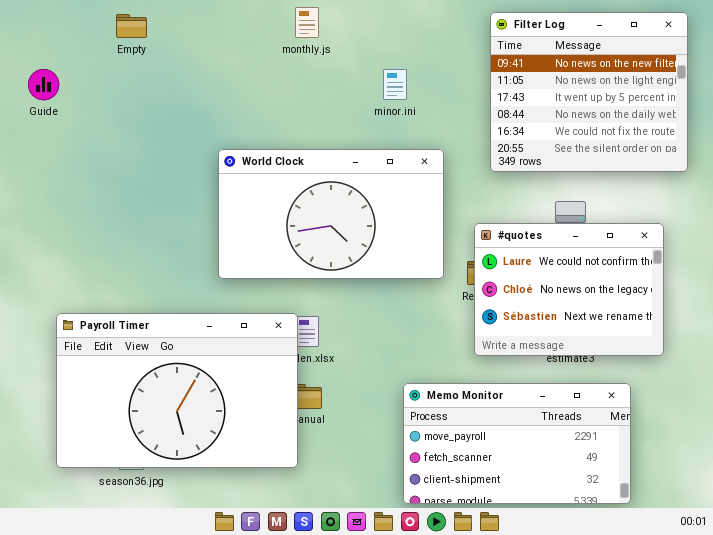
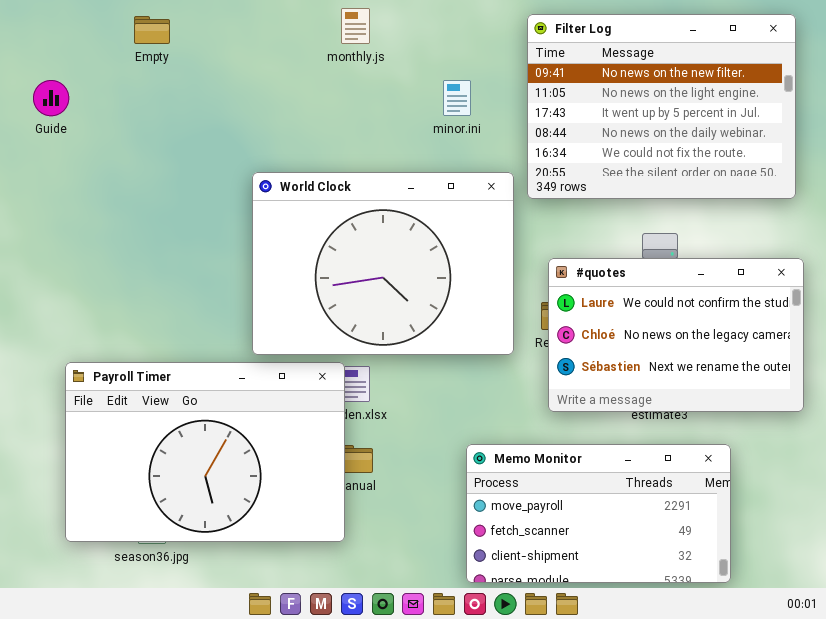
Filter Log: [490,12,688,172] -> [527,14,796,199], resized
World Clock: [218,149,444,279] -> [252,172,514,355], resized
#quotes: [474,223,664,356] -> [548,258,804,412], resized

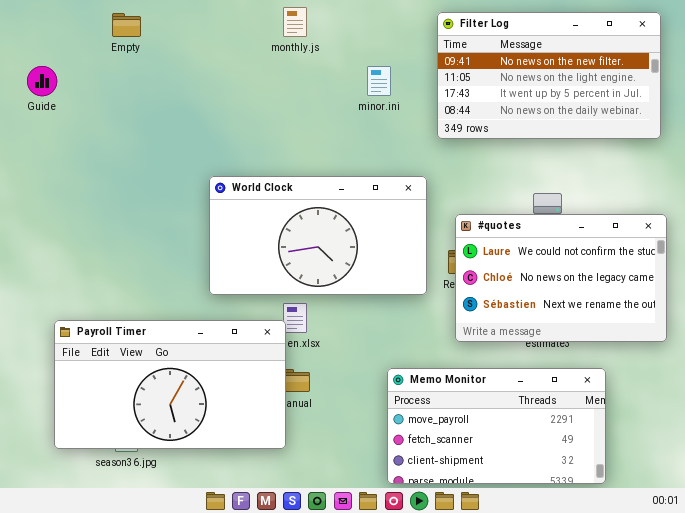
Filter Log: [527,14,796,199] -> [437,12,661,139], resized
World Clock: [252,172,514,355] -> [209,176,427,295], resized
Payroll Timer: [65,362,345,542] -> [54,320,286,449], resized

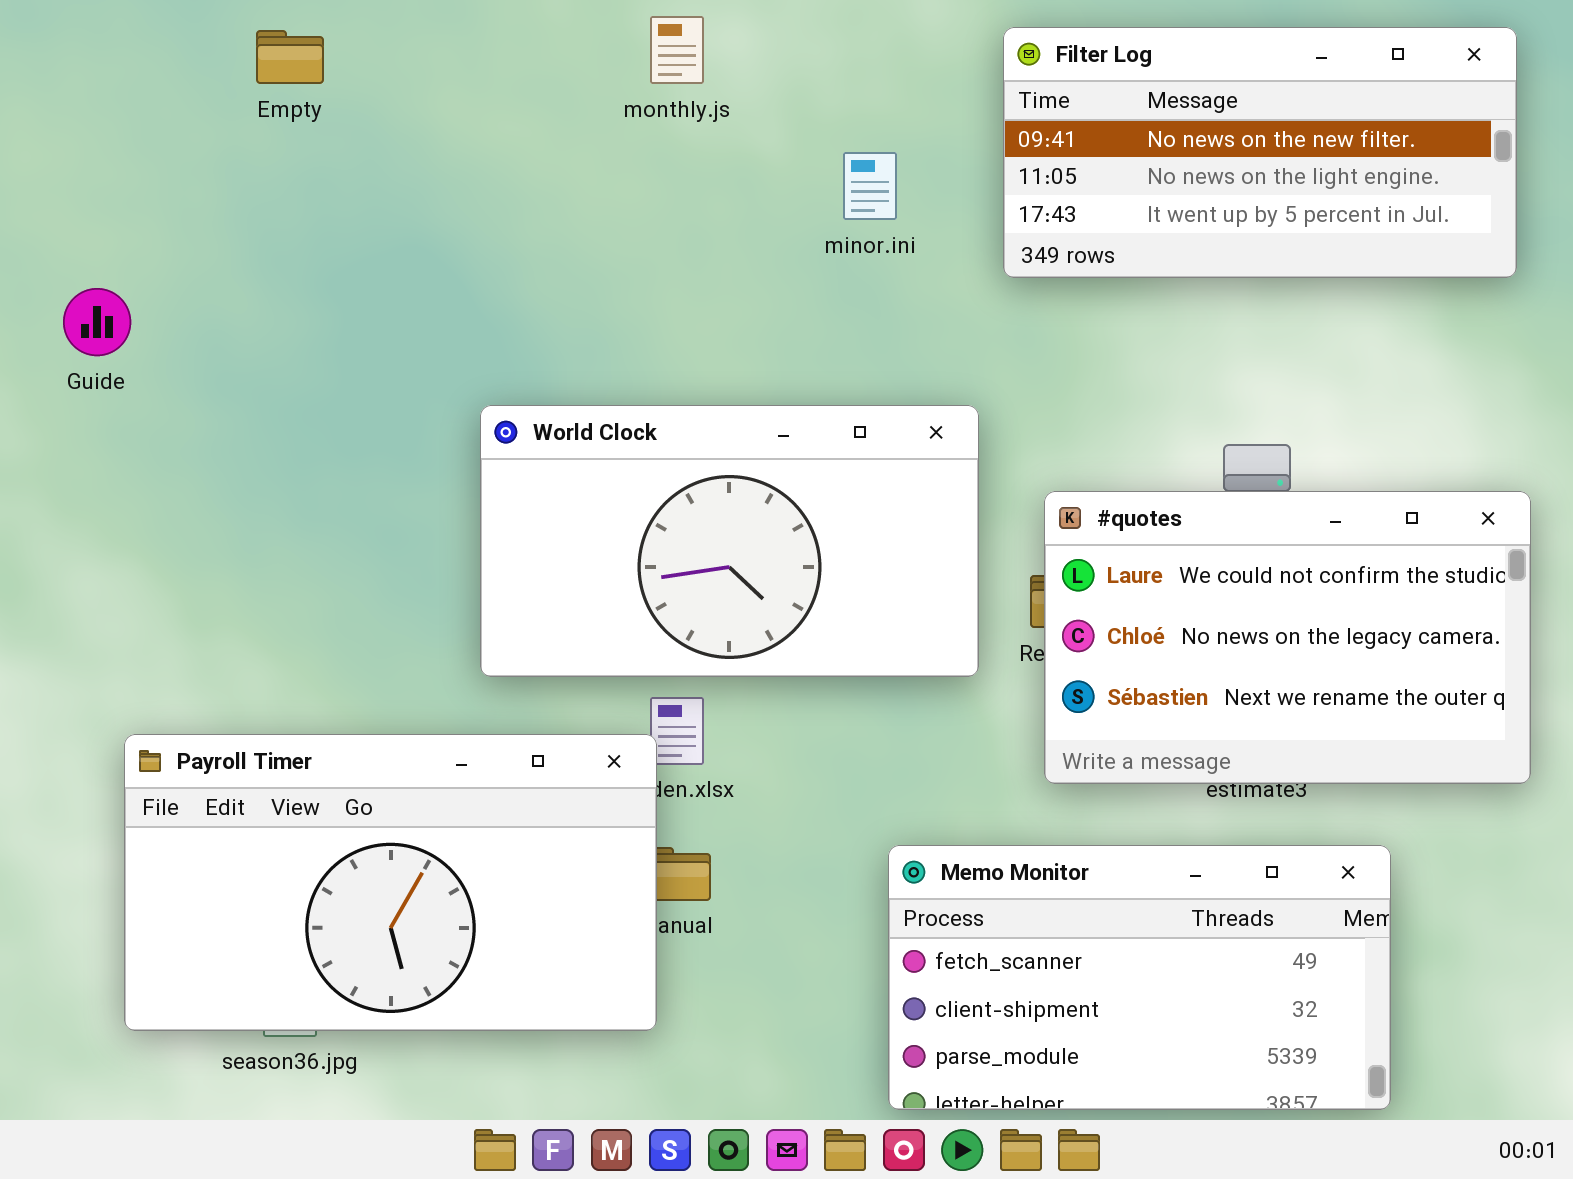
Filter Log: [437,12,661,139] -> [1003,27,1517,278], resized
Guide: [27,66,57,96] -> [63,288,131,356], moved
Memo Monitor: [387,368,606,484] -> [888,845,1391,1110], scrolled down 1 row

